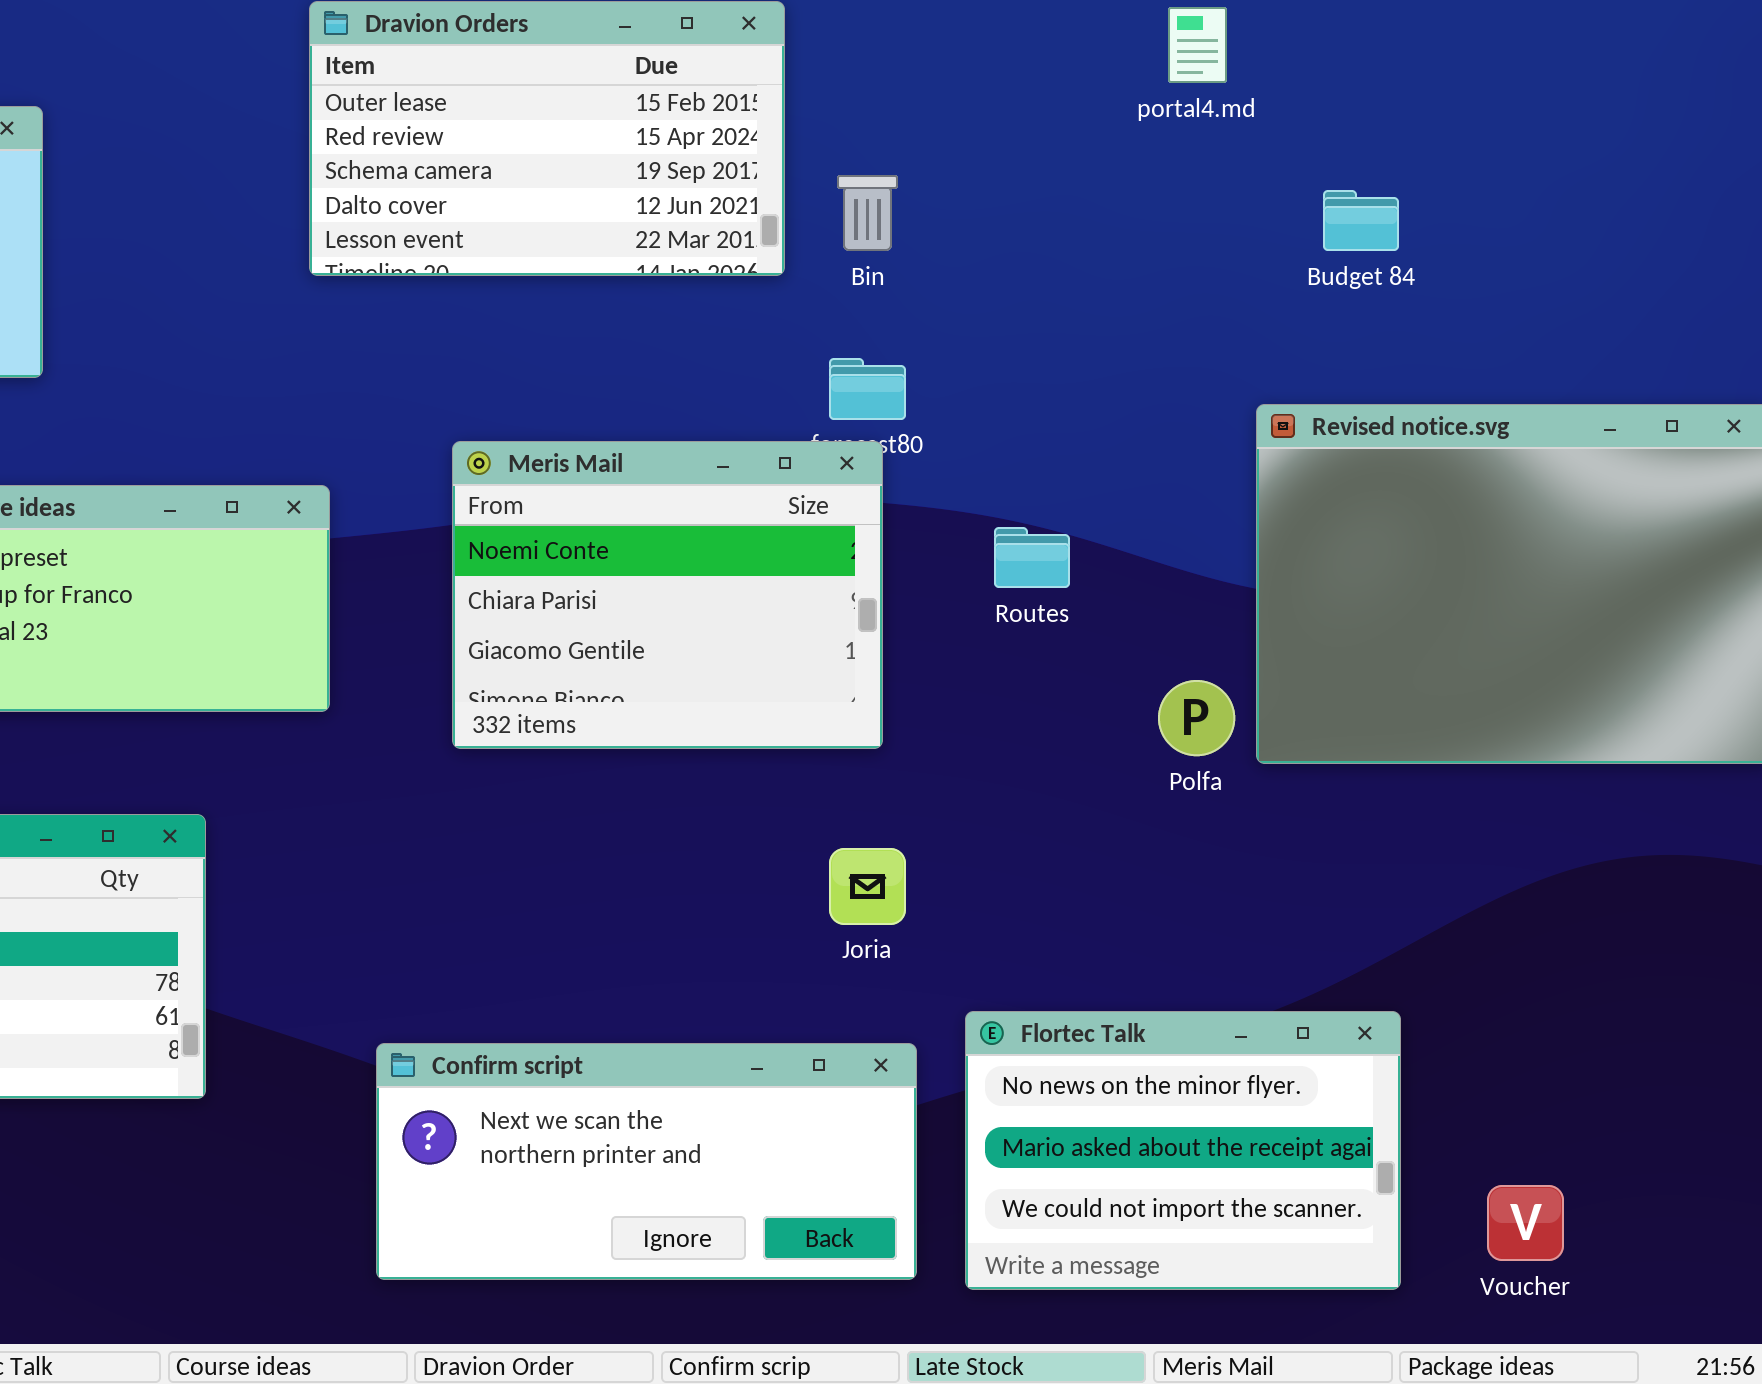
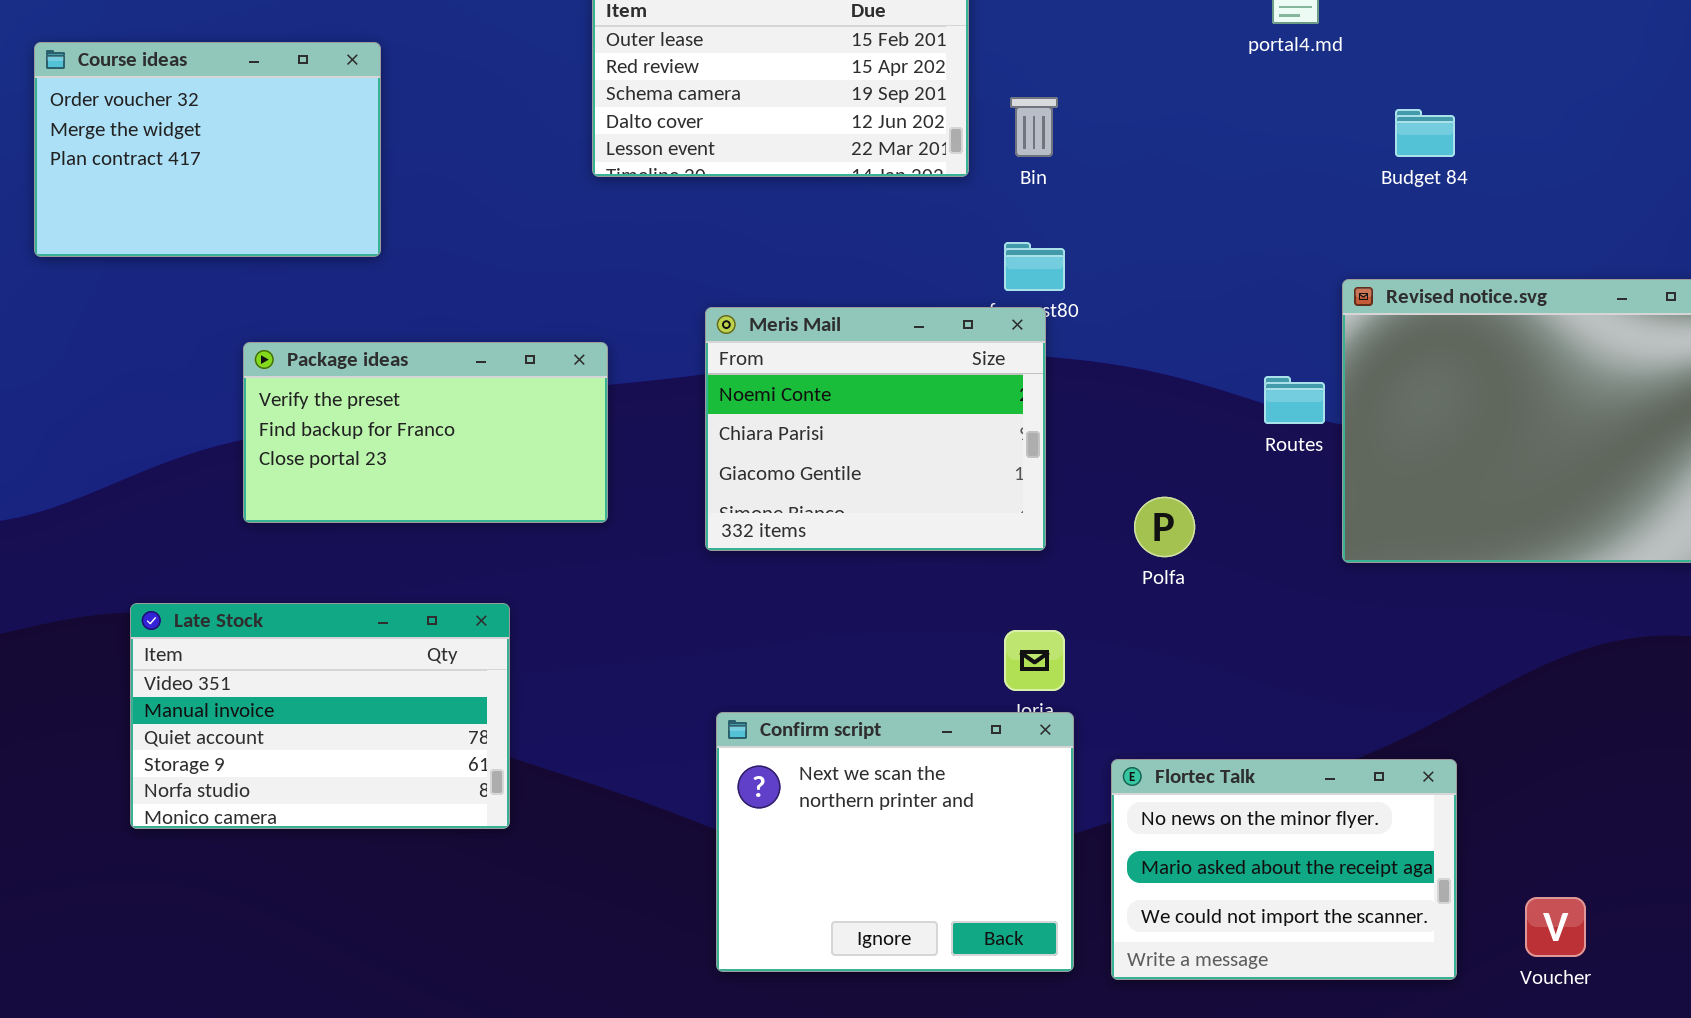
Routes: [994,527,1070,588] -> [1264,376,1325,424], moved
Polfa: [1158,680,1235,756] -> [1134,497,1195,557], moved
Confirm script: [376,1043,917,1280] -> [716,712,1074,972], resized

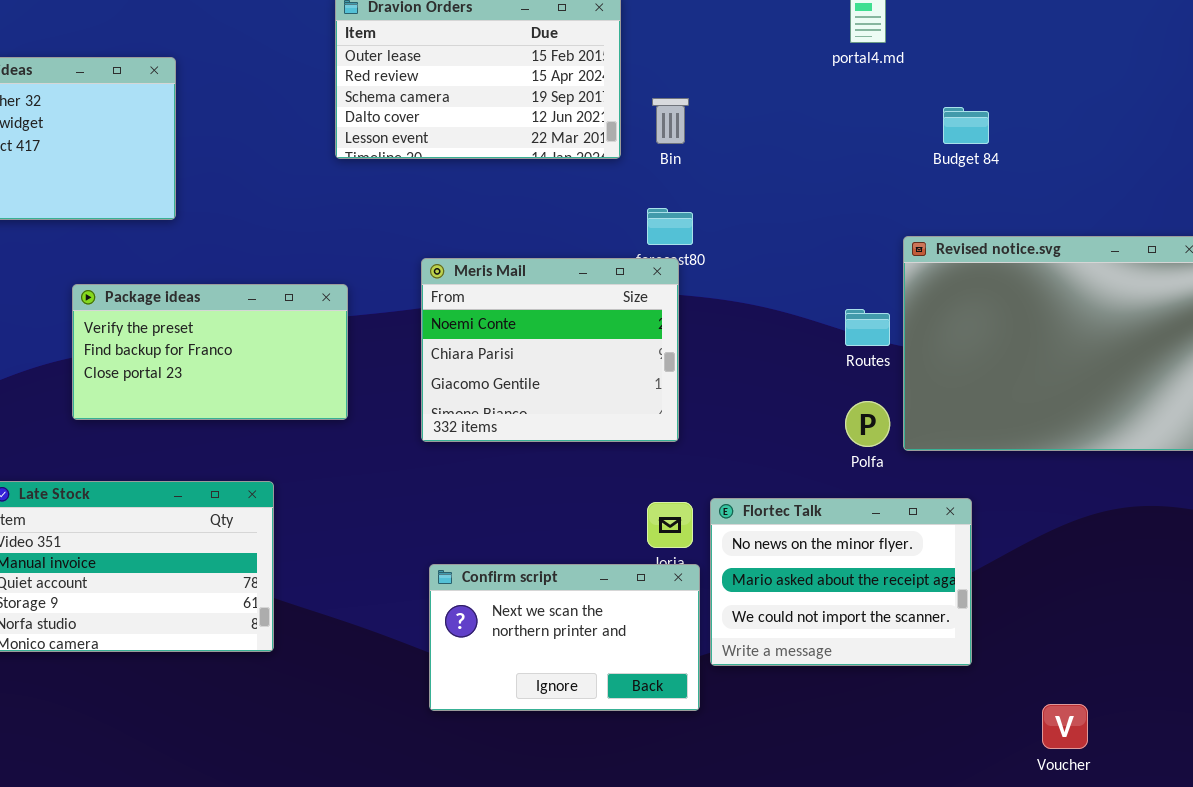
Polfa: [1134,497,1195,557] -> [845,401,890,447], moved
Confirm script: [716,712,1074,972] -> [429,564,700,711], resized
Flortec Talk: [1111,759,1457,980] -> [710,498,972,666], moved

